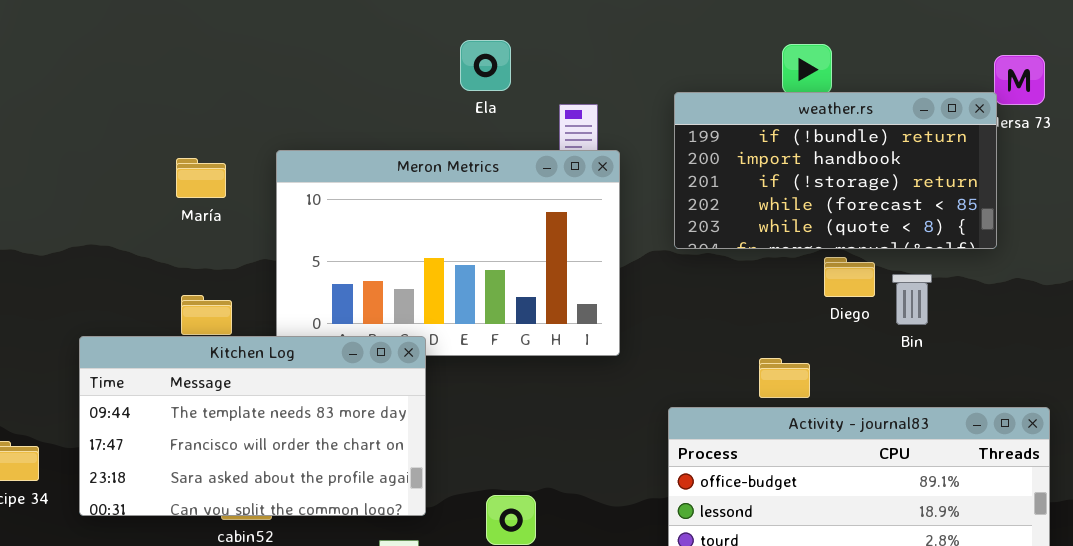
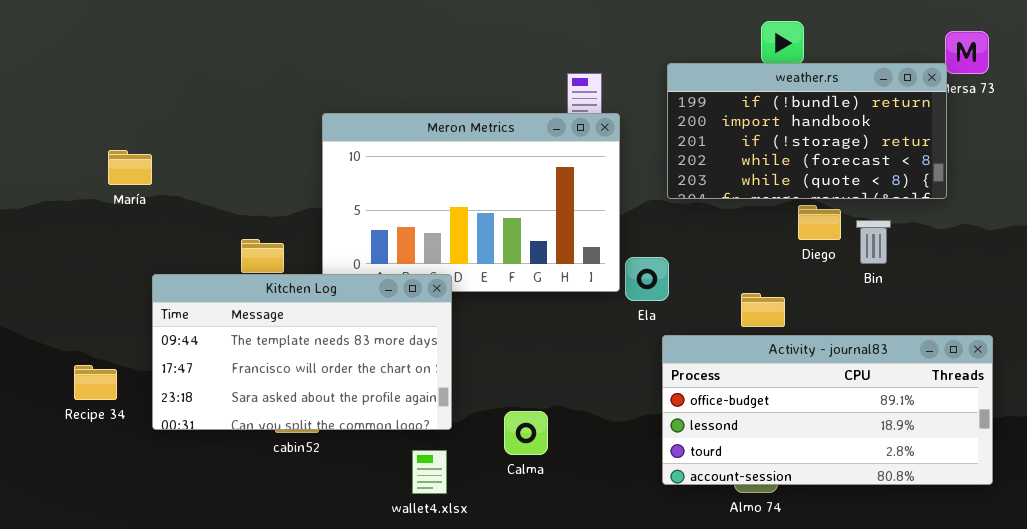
Ela: [460,40,511,91] -> [625,257,669,301], moved
María: [176,158,226,198] -> [108,150,152,185], moved

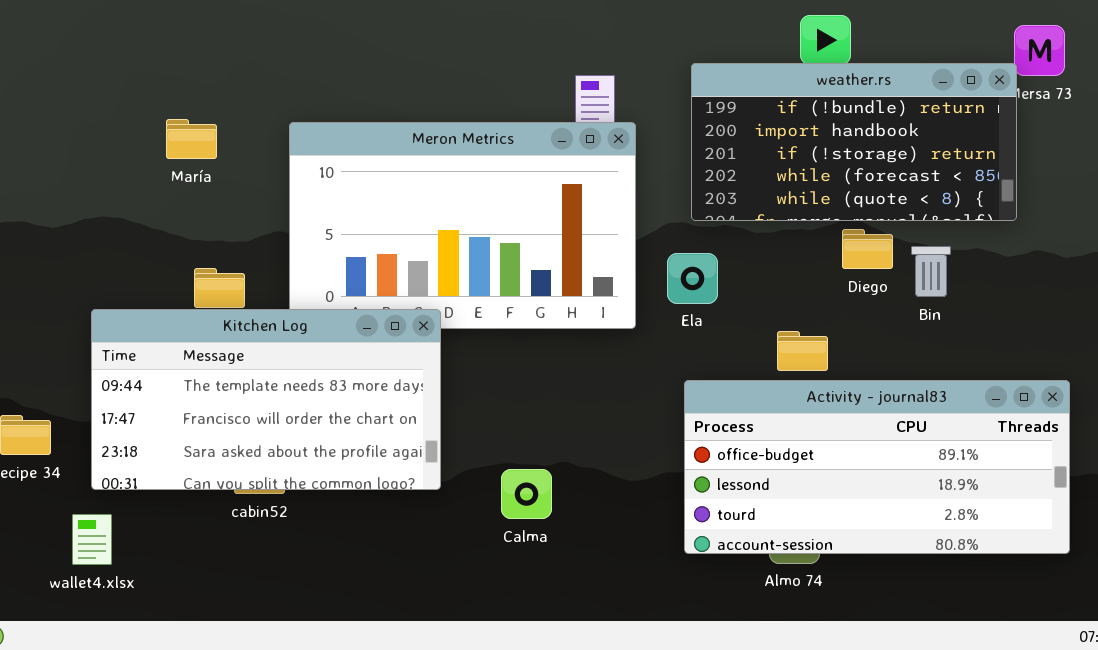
María: [108,150,152,185] -> [166,119,217,159], moved
Ela: [625,257,669,301] -> [667,253,718,304], moved
wallet4.xlsx: [412,450,447,494] -> [72,514,112,565], moved

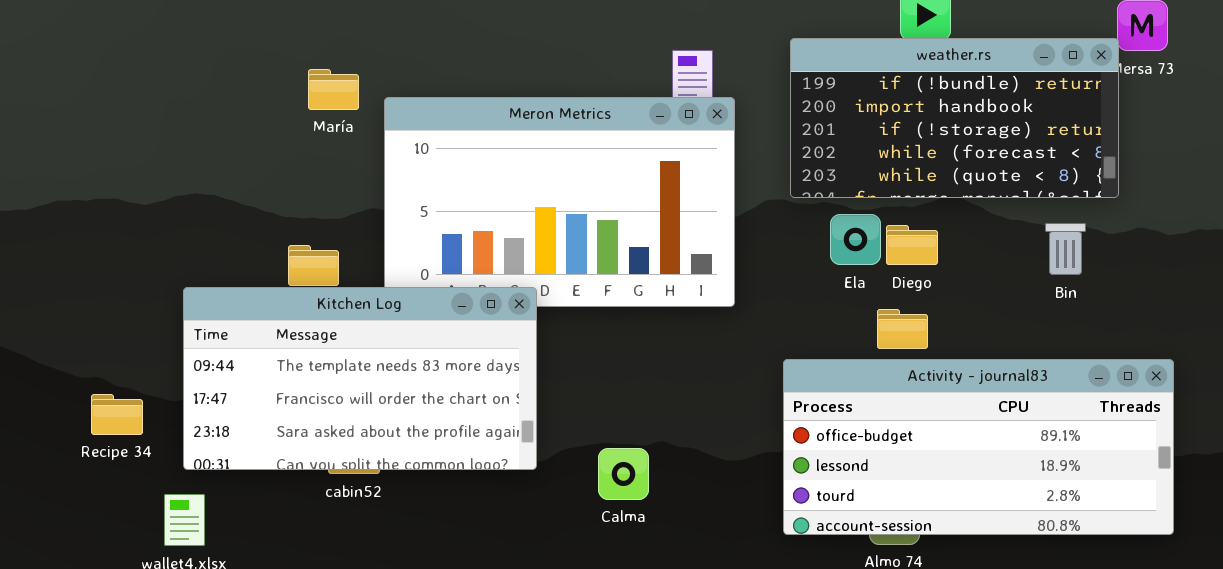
María: [166,119,217,159] -> [308,69,359,110], moved
Diego: [842,229,893,269] -> [886,225,938,265], moved
Bin: [911,246,951,297] -> [1045,223,1086,275], moved
Ela: [667,253,718,304] -> [830,214,881,265], moved

